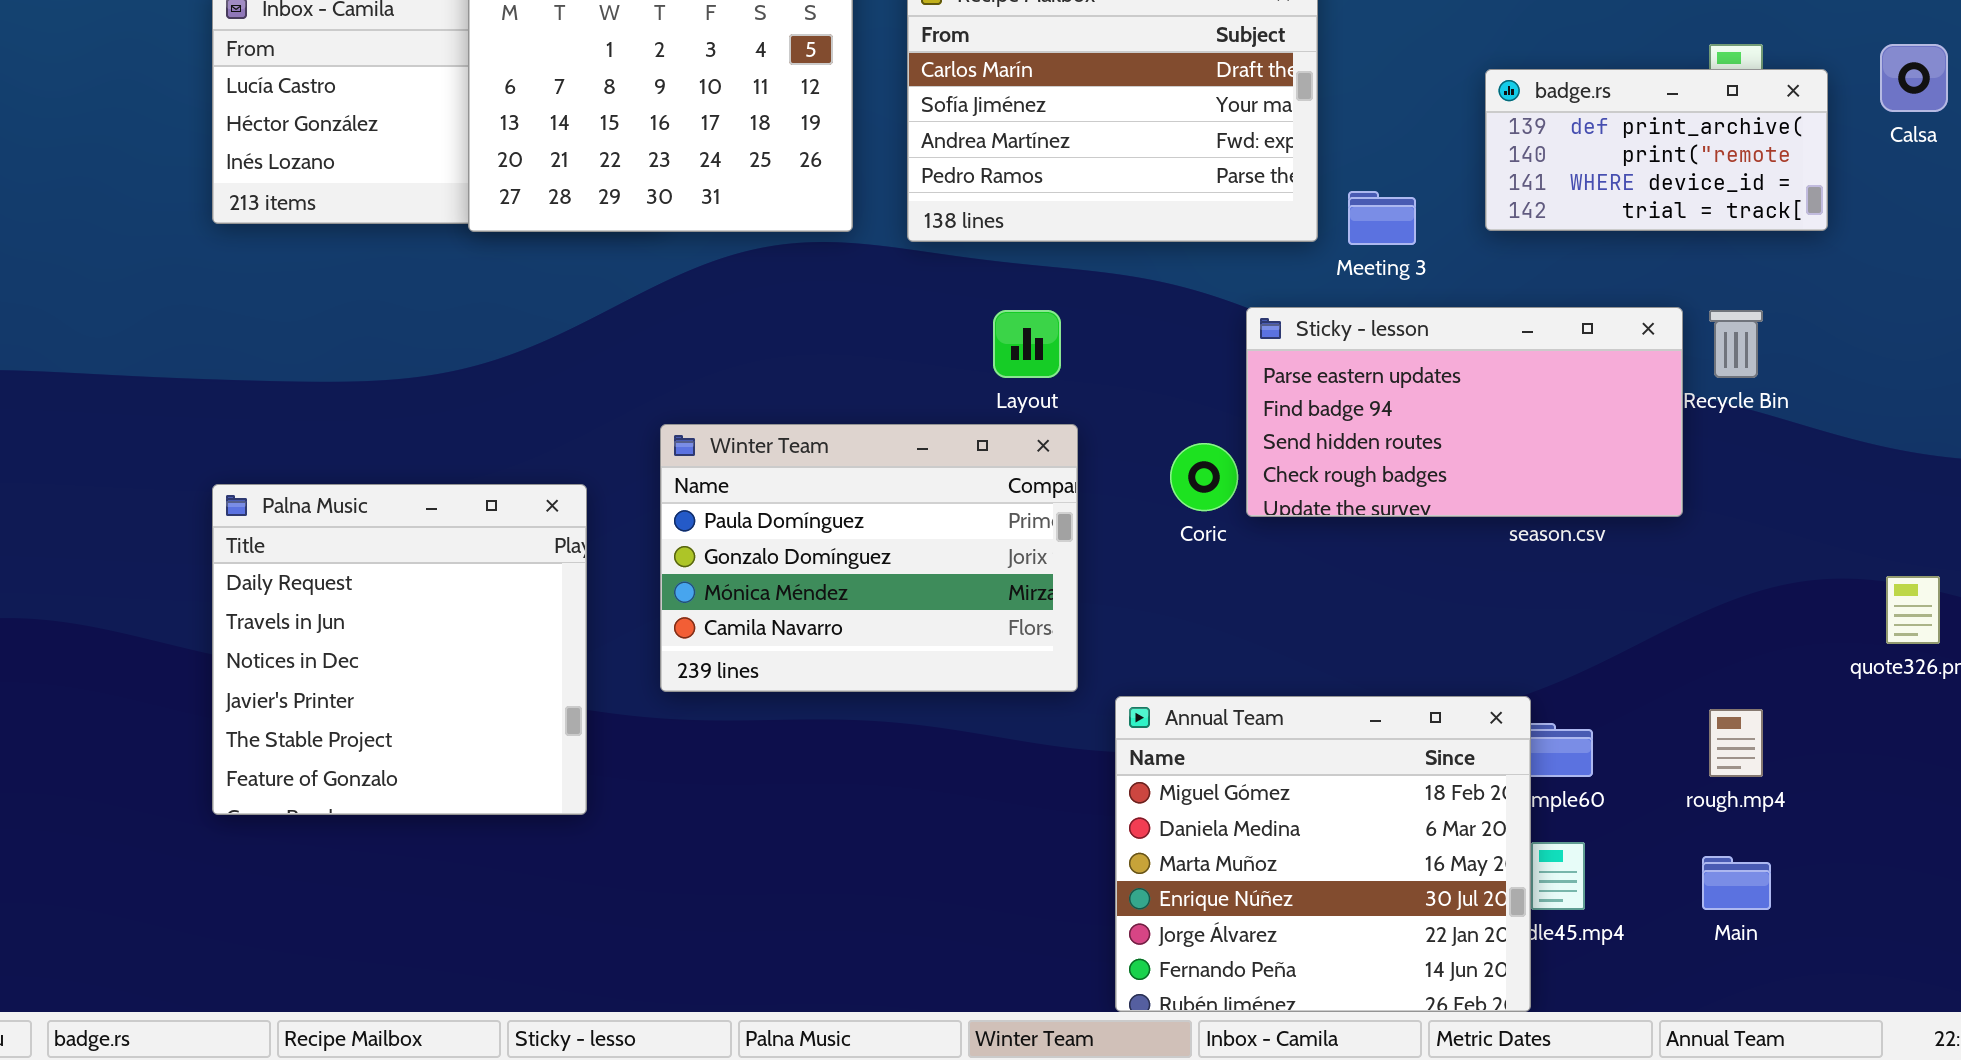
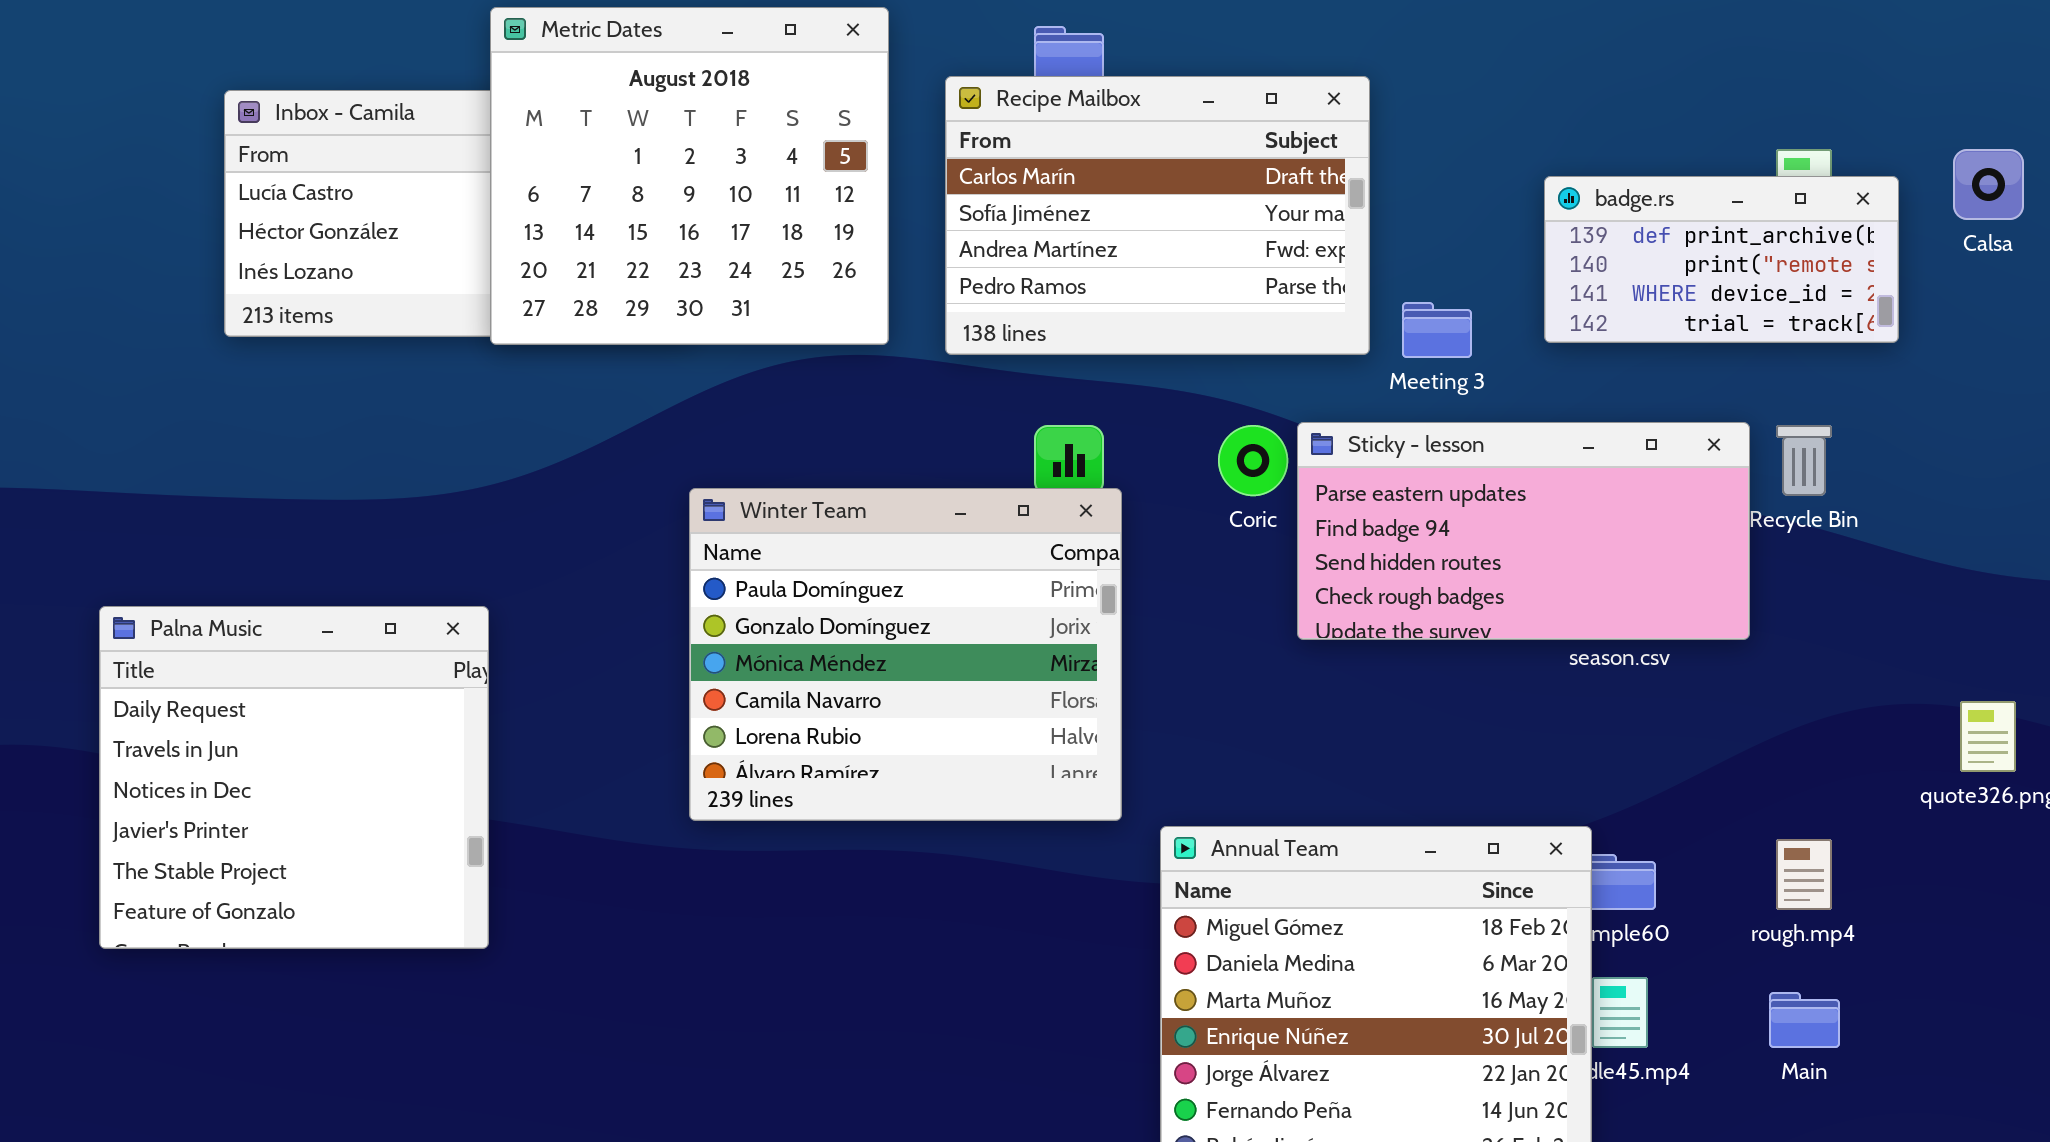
Winter Team: [660,424,1078,692] -> [689,488,1122,821], resized
Coric: [1170,443,1238,511] -> [1218,425,1288,496], moved
Palna Music: [212,484,587,815] -> [99,606,489,949], moved

